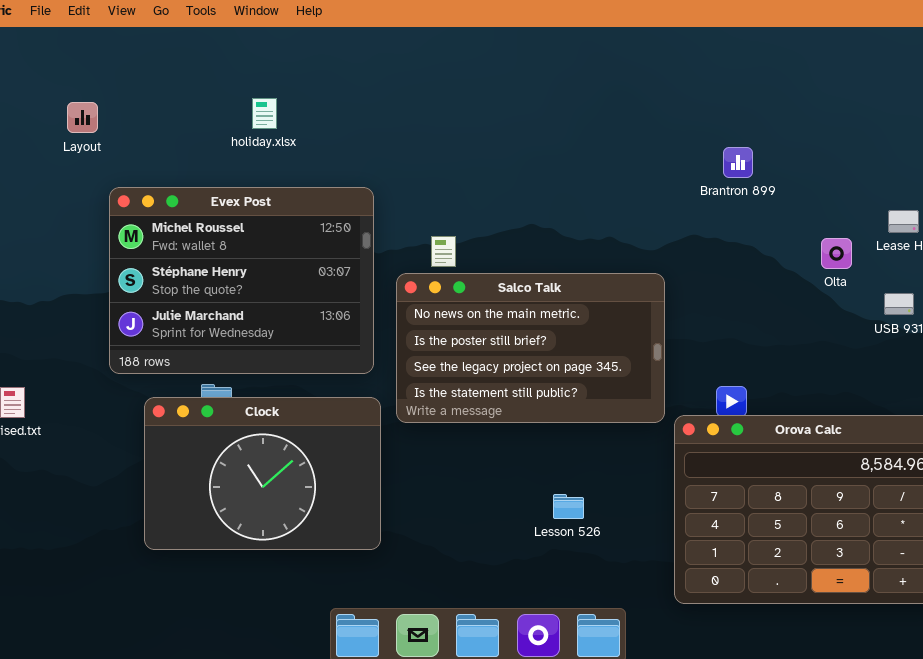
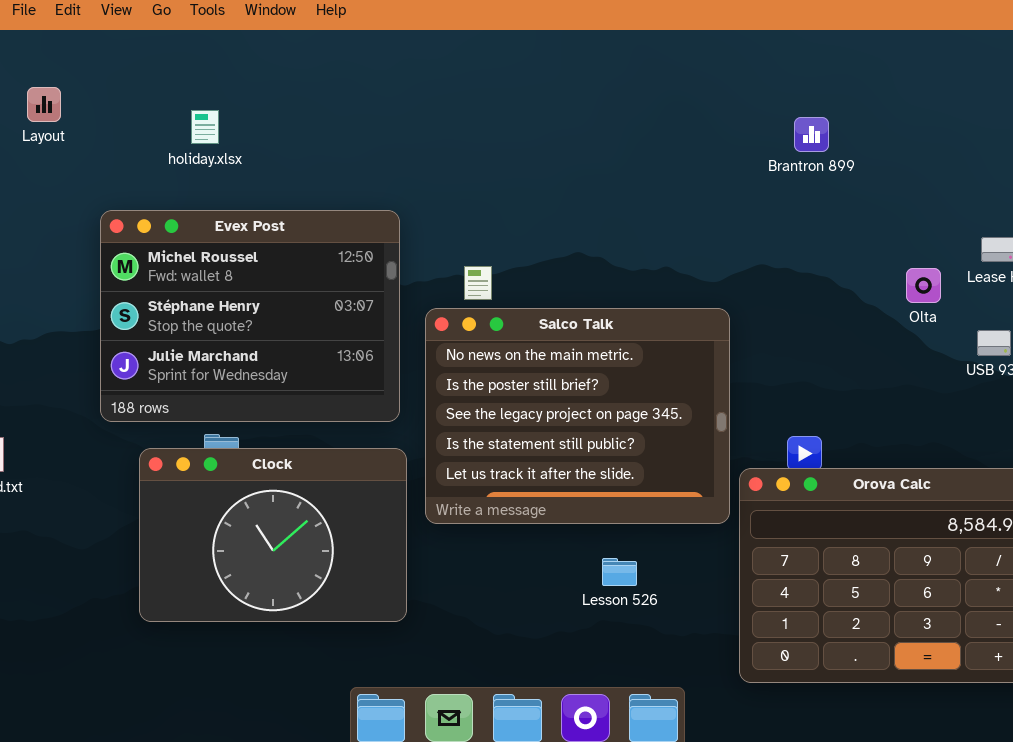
holiday.xlsx: [252,98,277,129] -> [191,110,219,144], moved
Layout: [67,102,98,133] -> [27,87,61,122], moved
Brantron 899: [723,147,753,178] -> [794,117,829,152], moved
Salco Talk: [396,273,665,423] -> [425,308,730,524], resized

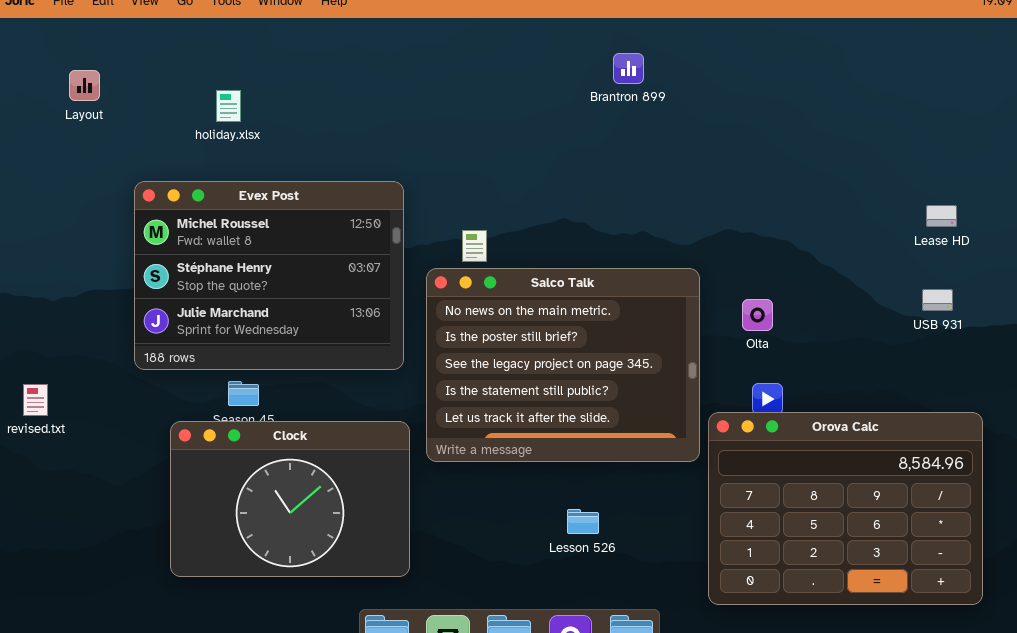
Brantron 899: [794,117,829,152] -> [613,53,644,84], moved
Olta: [906,268,941,303] -> [742,299,773,331], moved
Clock: [139,448,407,622] -> [170,421,410,577], moved
Lesson 526: [602,558,637,586] -> [567,509,599,534], moved

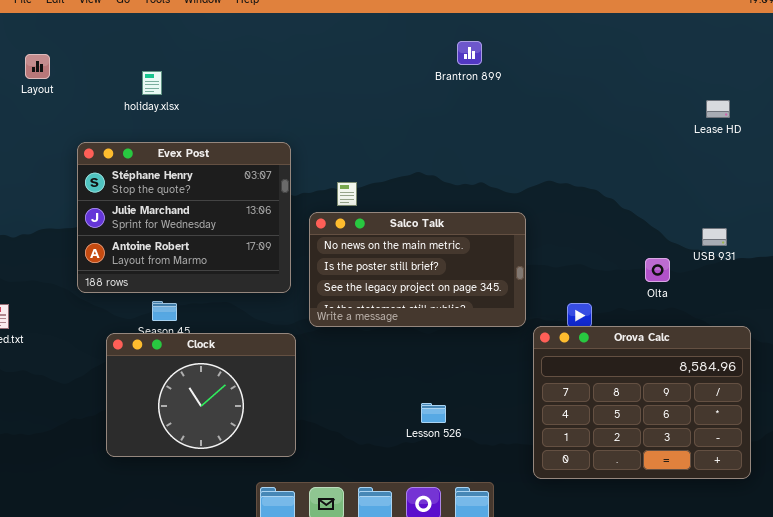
Evex Post: [134,181,404,370] -> [77,142,291,293], scrolled down 1 row
Lease HD: [926,205,957,227] -> [706,100,730,118], moved
Salco Talk: [426,268,700,462] -> [309,212,526,327], resized
Olta: [742,299,773,331] -> [645,258,670,282], moved

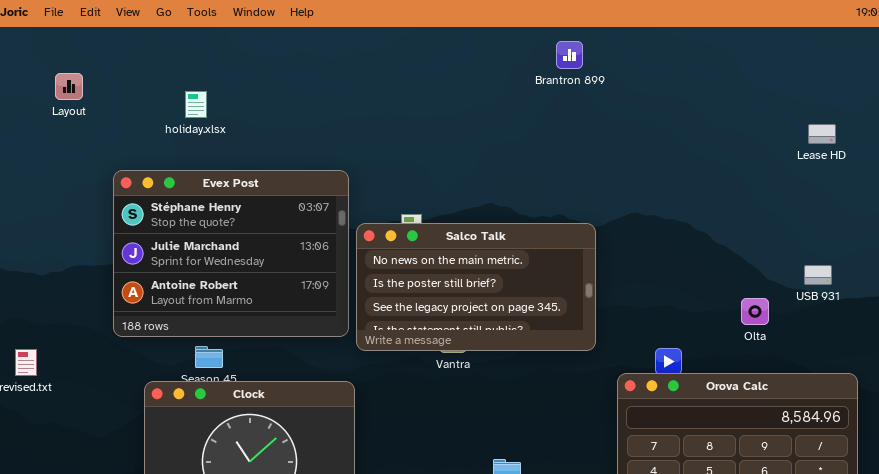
Brantron 899: [457,41,482,65] -> [556,41,583,69], moved
Salco Talk: [309,212,526,327] -> [356,223,596,351], moved

